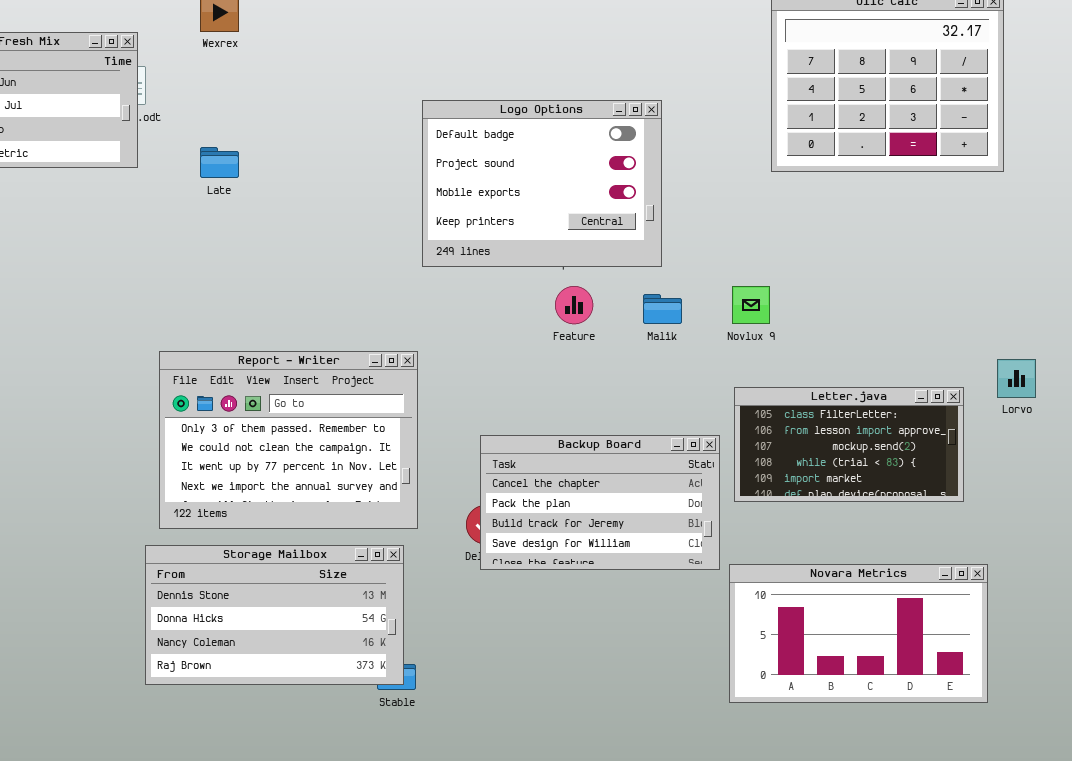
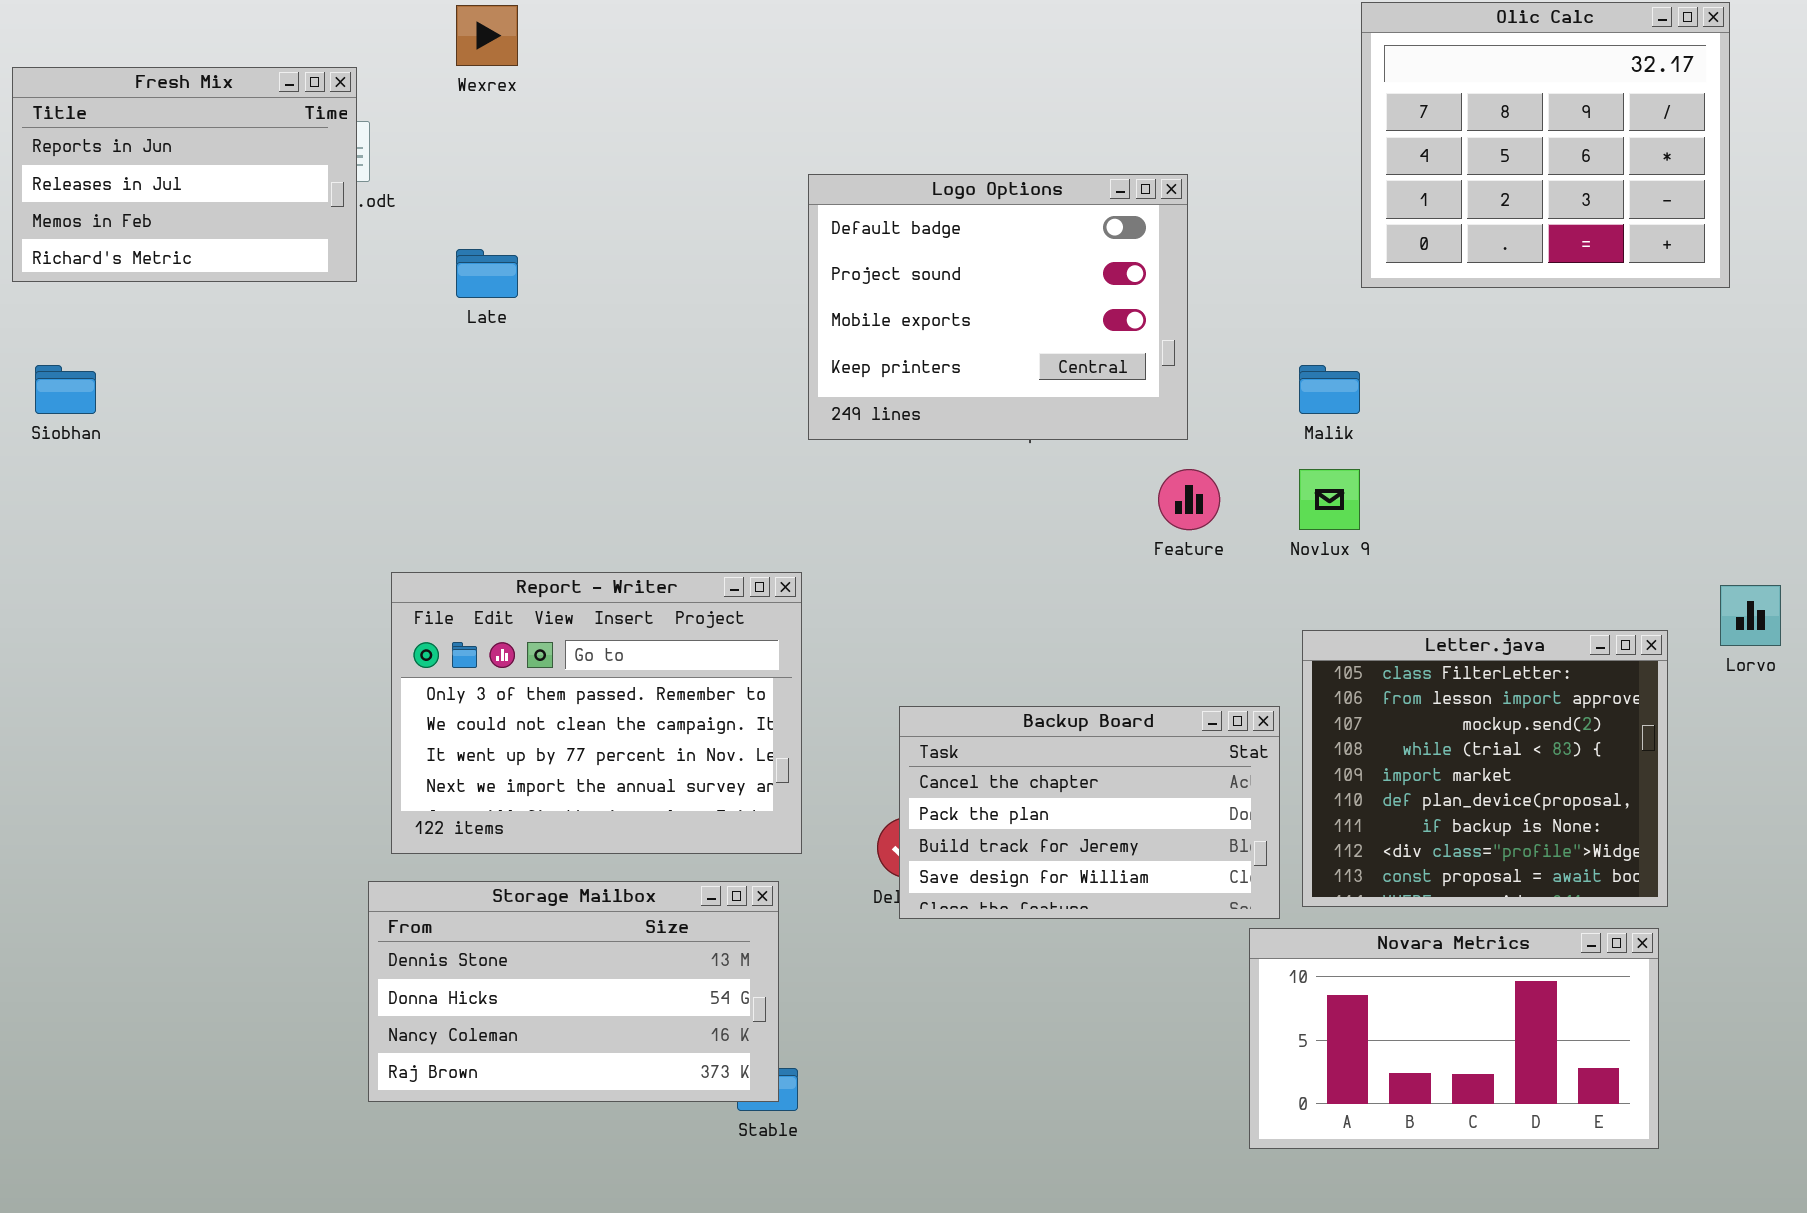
Feature: [555,286,593,324] -> [1158,469,1220,530], moved
Malik: [643,294,682,324] -> [1299,365,1360,414], moved
Letter.java: [734,387,964,502] -> [1302,630,1668,907], resized
Novara Metrics: [729,564,988,703] -> [1249,928,1659,1149], moved

